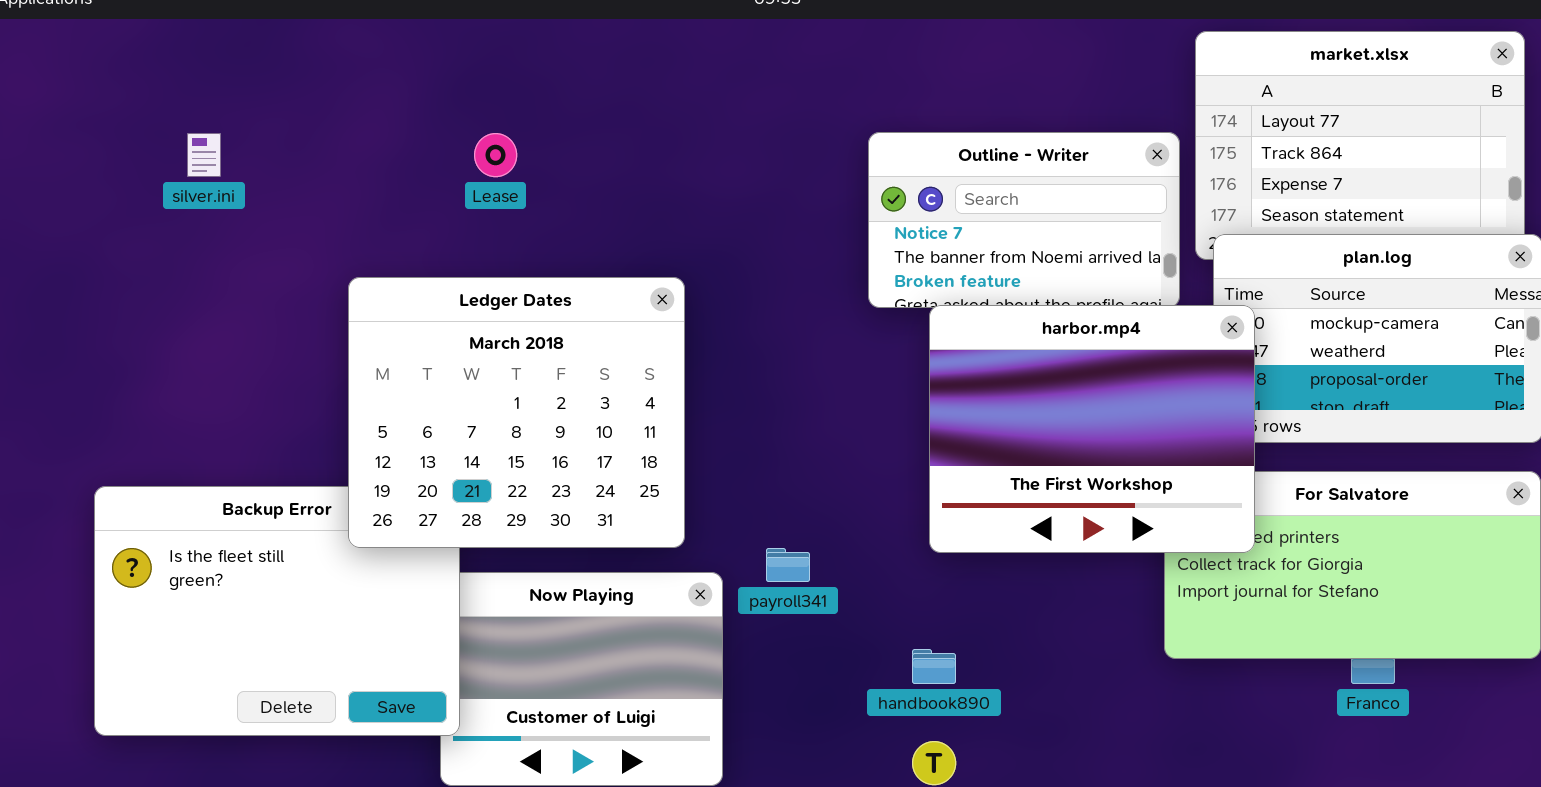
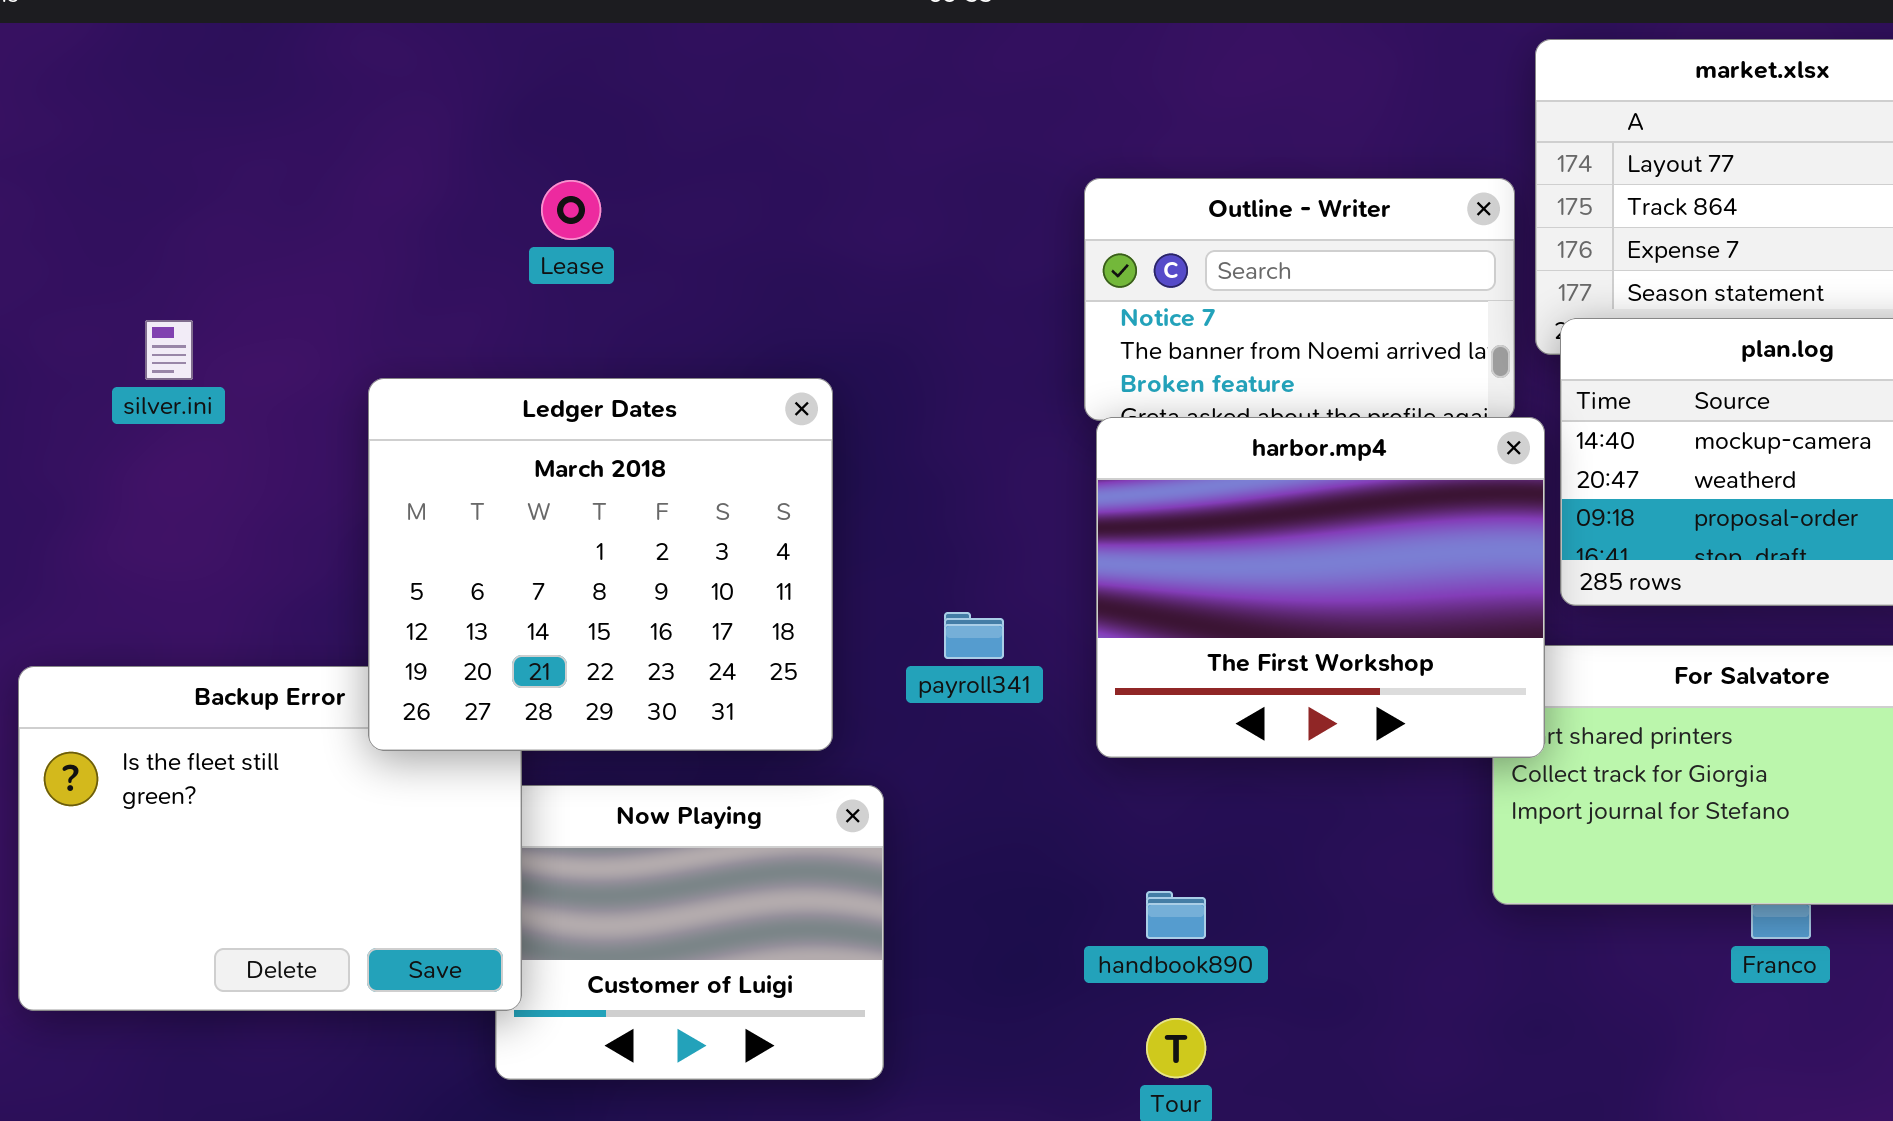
silver.ini: [187,133,221,177] -> [145,320,193,380], moved
harbor.mp4: [929,305,1255,553] -> [1096,417,1545,758], moved
payroll341: [766,548,810,582] -> [944,612,1004,659], moved

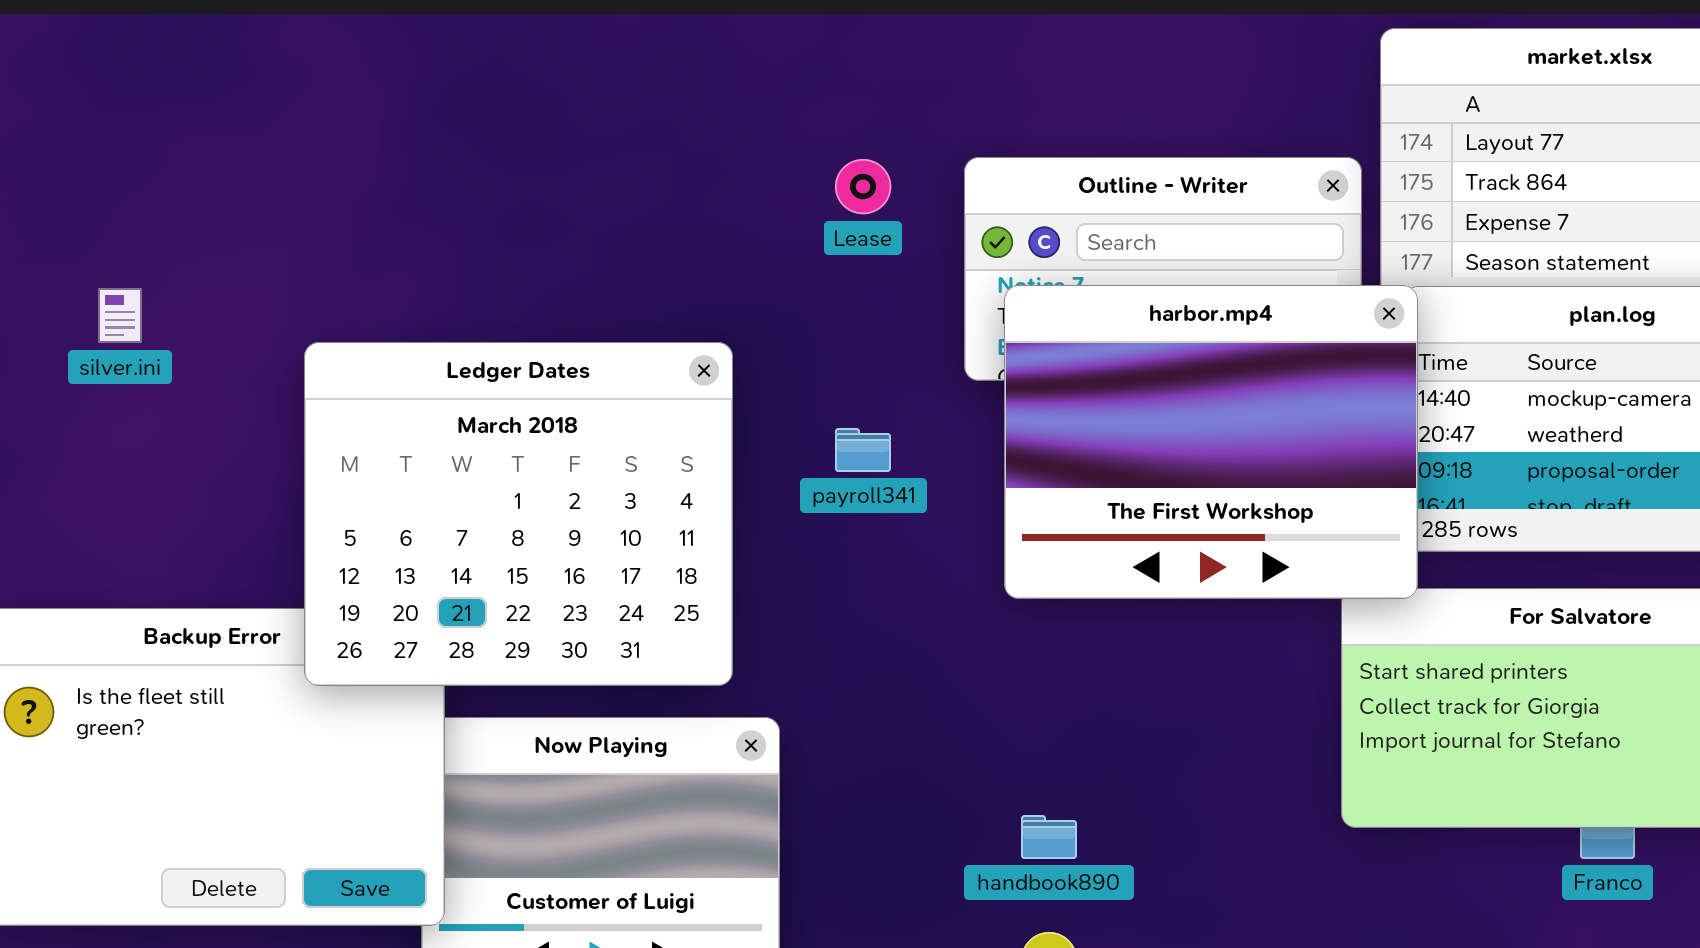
Lease: [541,180,601,240] -> [835,159,891,214], moved
harbor.mp4: [1096,417,1545,758] -> [1004,285,1418,599], moved
payroll341: [944,612,1004,659] -> [835,428,891,472], moved

